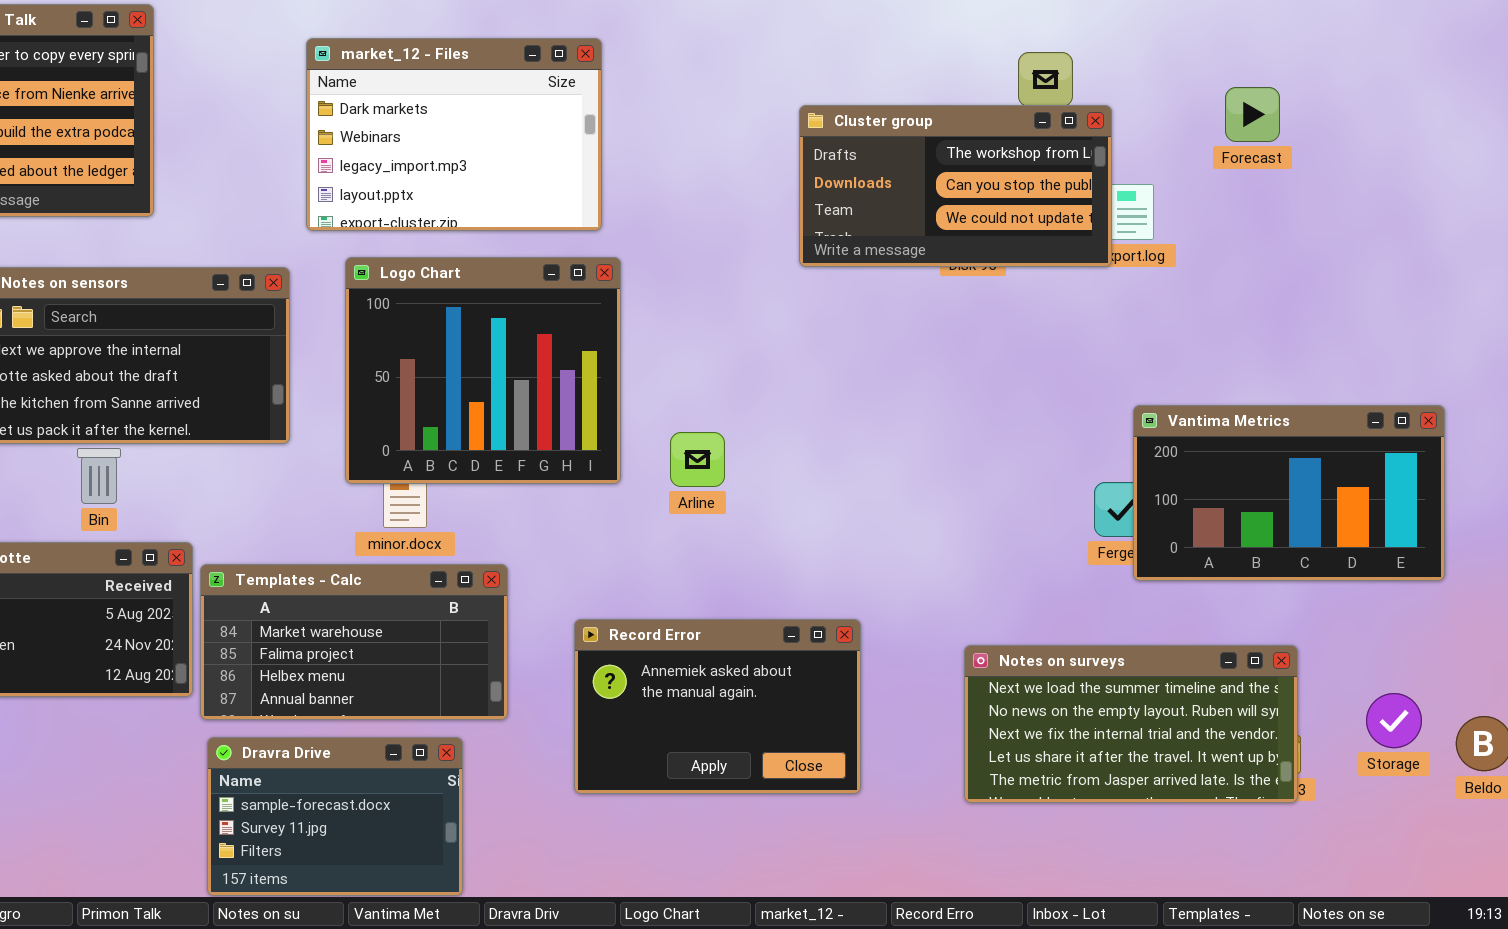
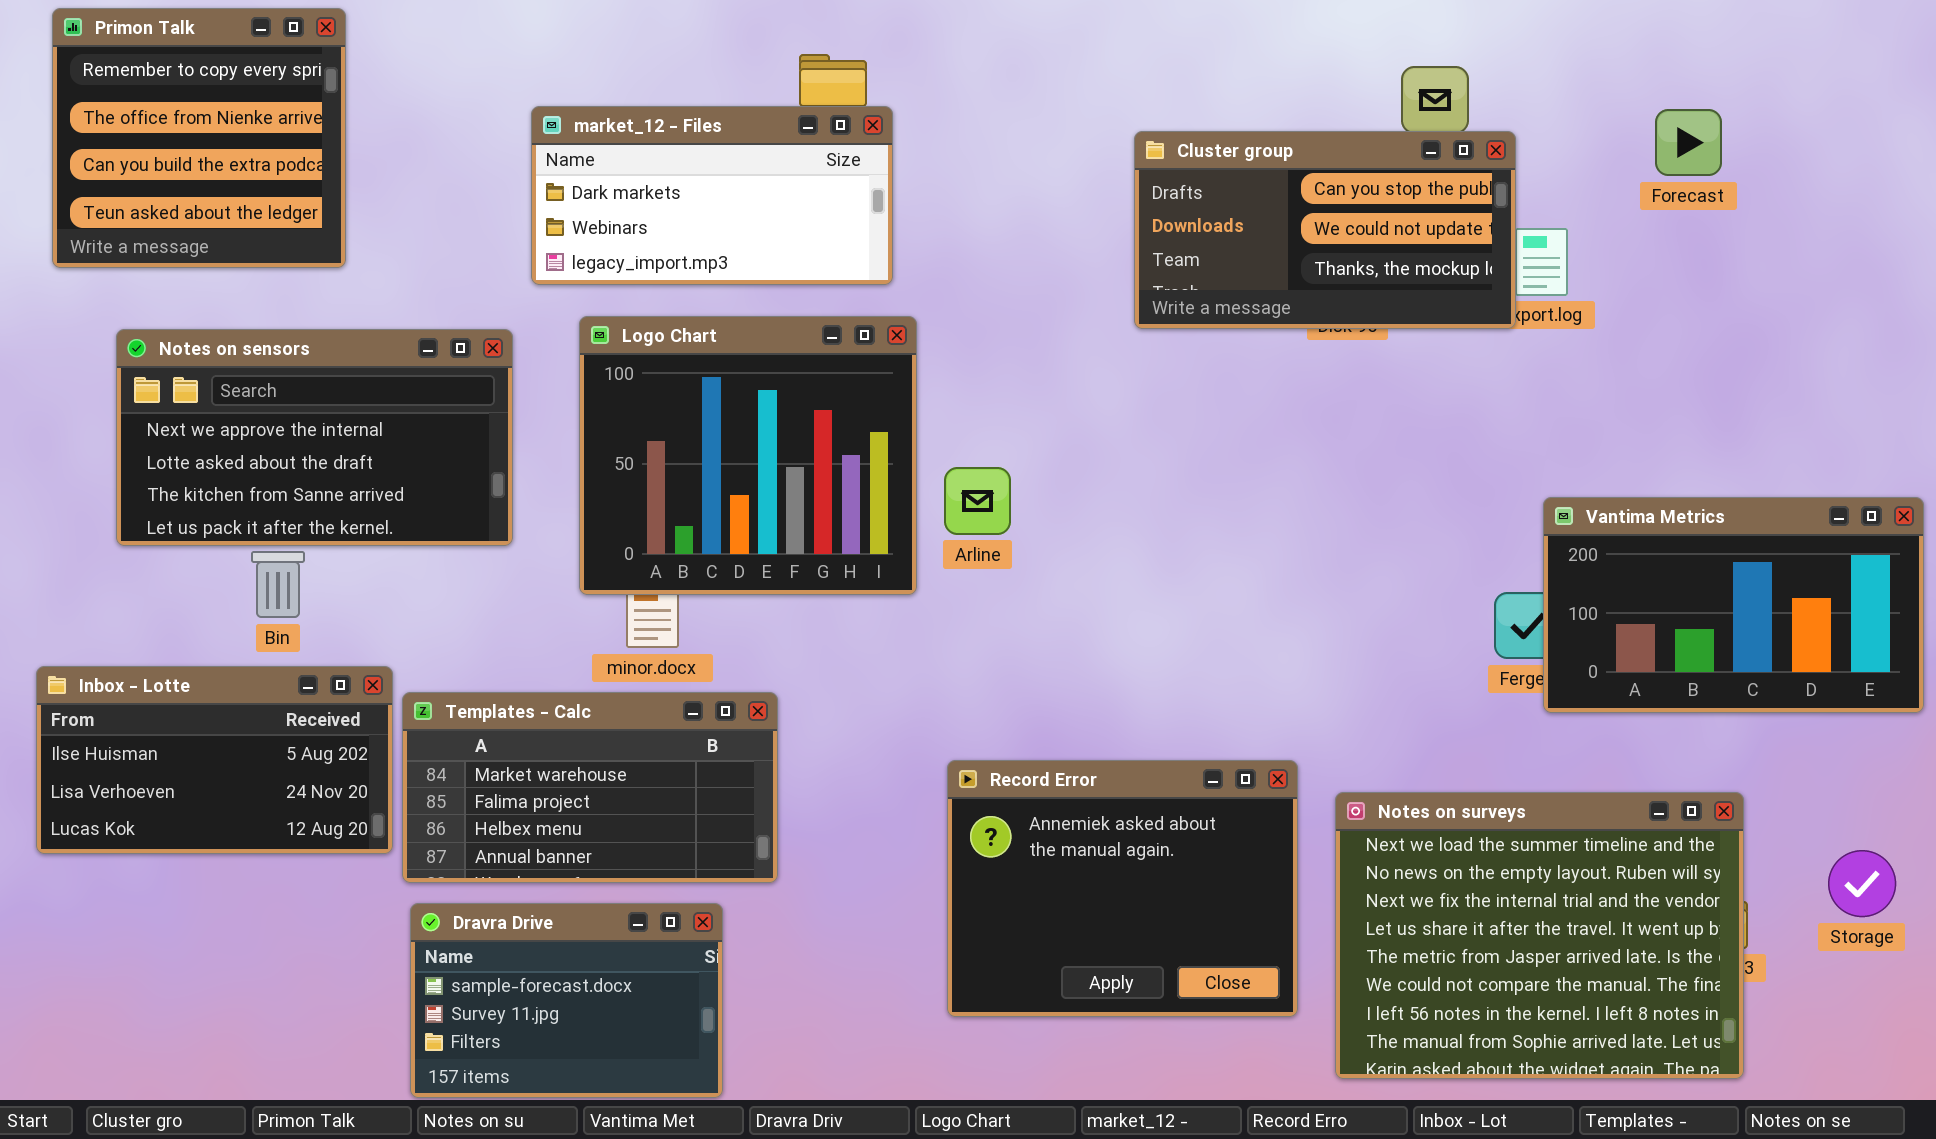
market_12 - Files: [306,38,602,231] -> [531,106,893,285], resized
Cluster group: [799,105,1112,267] -> [1134,131,1516,329], scrolled down 1 row
Arline: [670,432,725,487] -> [944,467,1011,535], moved
Record Error: [574,619,861,794] -> [947,760,1298,1017], moved, resized
Notes on surveys: [964,645,1298,803] -> [1335,792,1744,1079], resized

